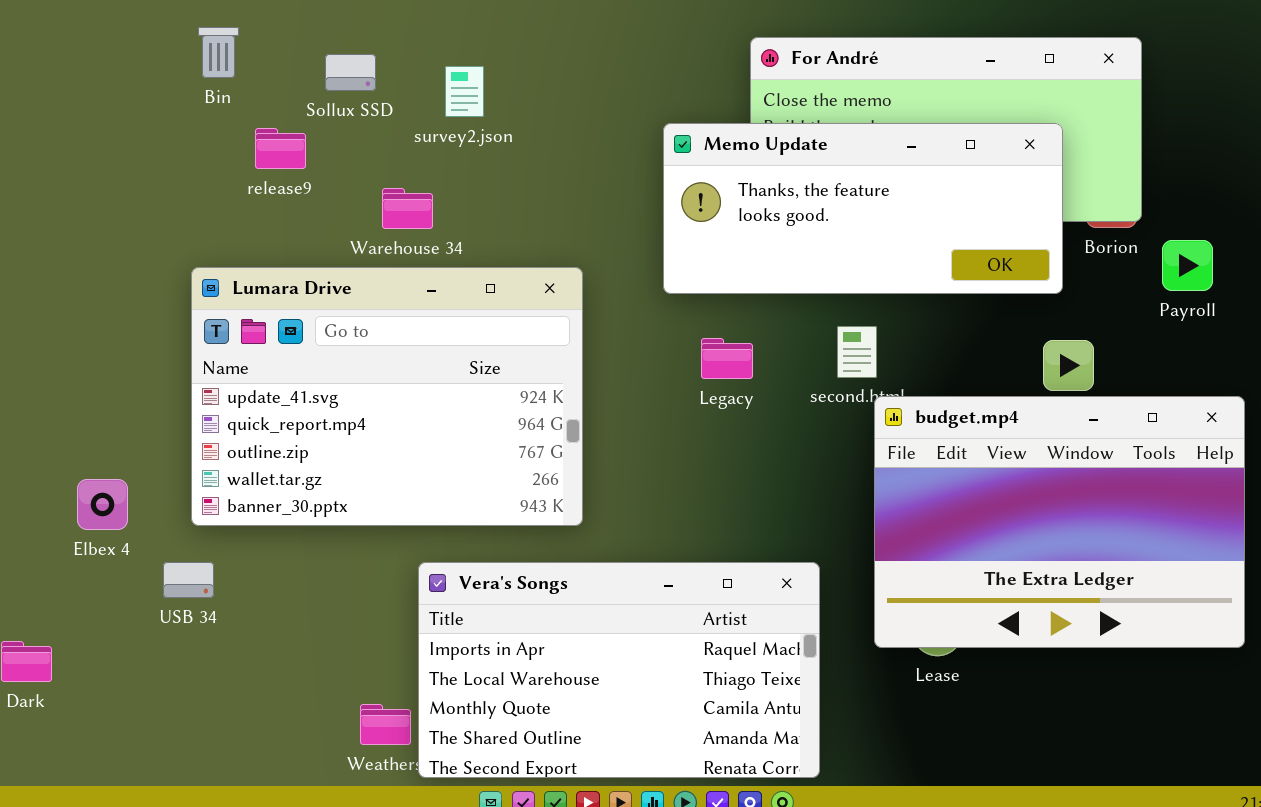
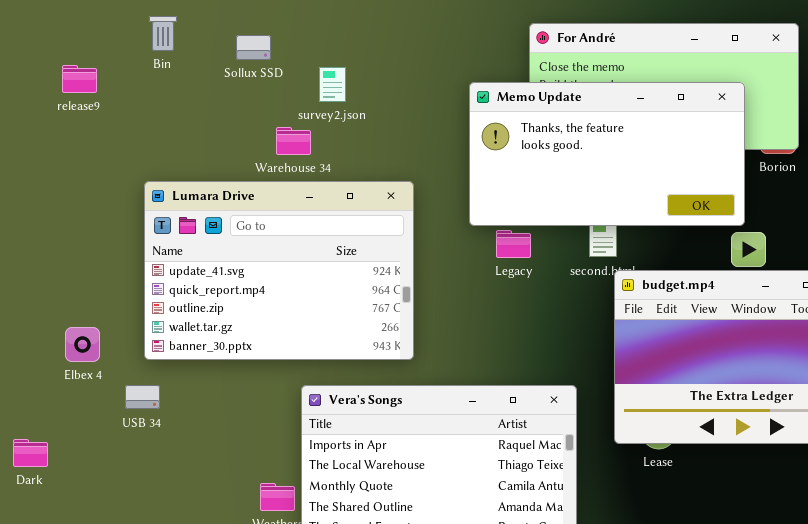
survey2.json: [445,66,484,117] -> [319,67,346,102], moved
Memo Update: [663,123,1063,294] -> [469,82,745,226], resized
release9: [255,128,306,169] -> [62,65,97,93], moved

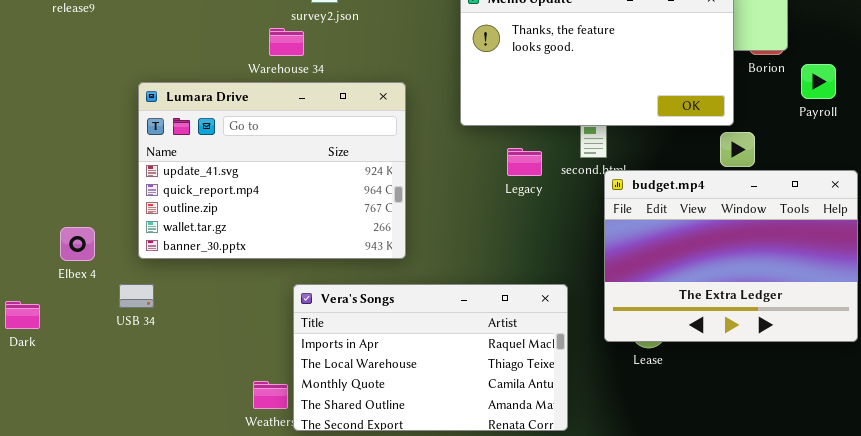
Legacy: [496,230,531,258] -> [507,148,542,176], moved
Dark: [13,439,48,467] -> [5,301,40,329], moved

